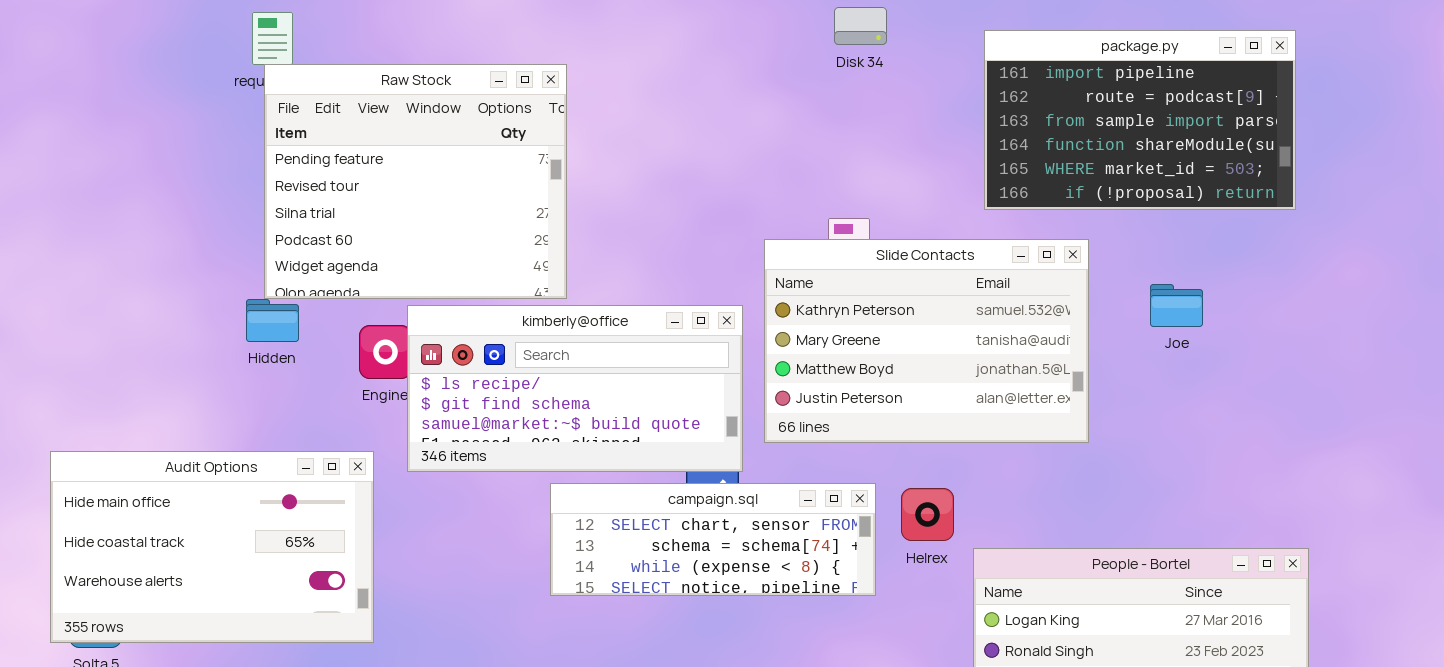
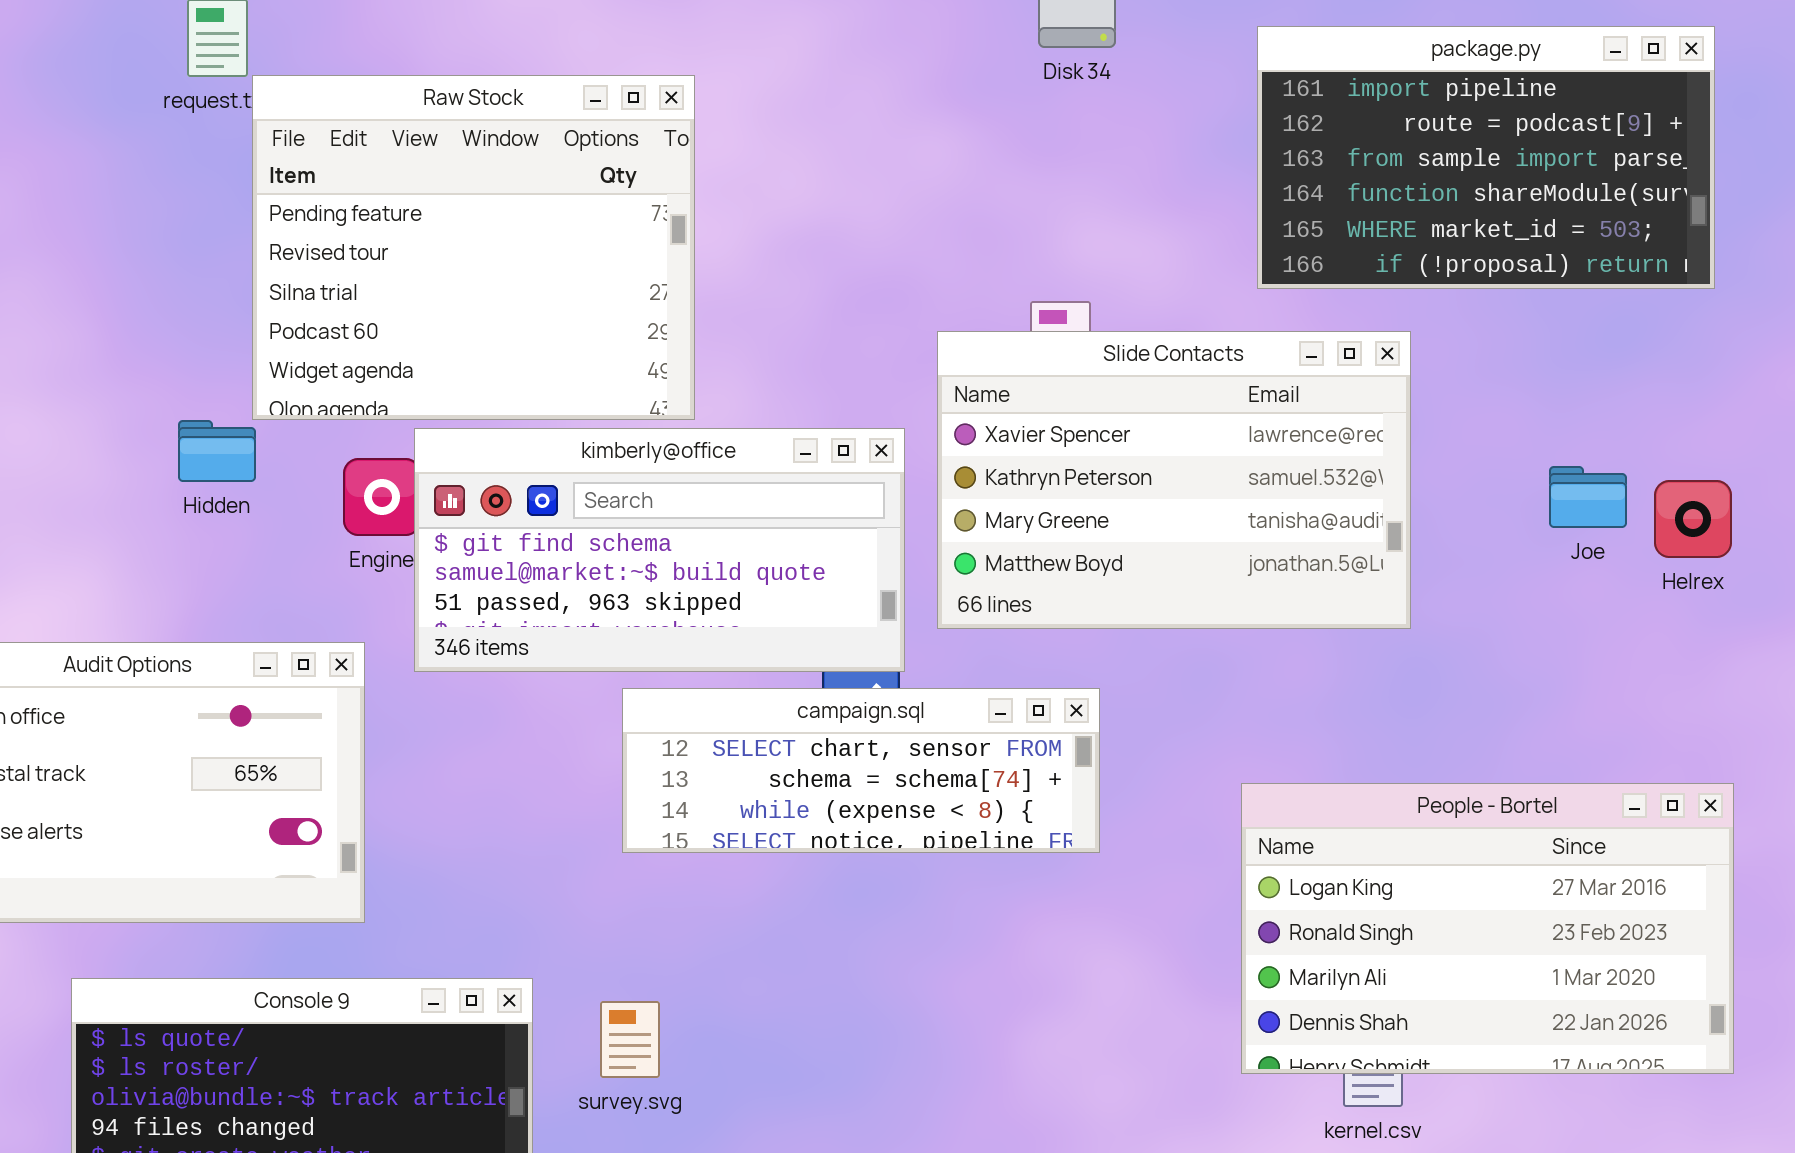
Raw Stock: [264,64,567,299] -> [252,75,695,420], moved
Slide Contacts: [764,239,1089,443] -> [937,331,1411,629], scrolled up 1 row
Joe: [1150,284,1203,327] -> [1549,466,1627,528], moved
kimberly@office: [407,305,743,472] -> [414,428,905,672], scrolled down 1 row
Helrex: [901,488,954,541] -> [1654,480,1732,558], moved

